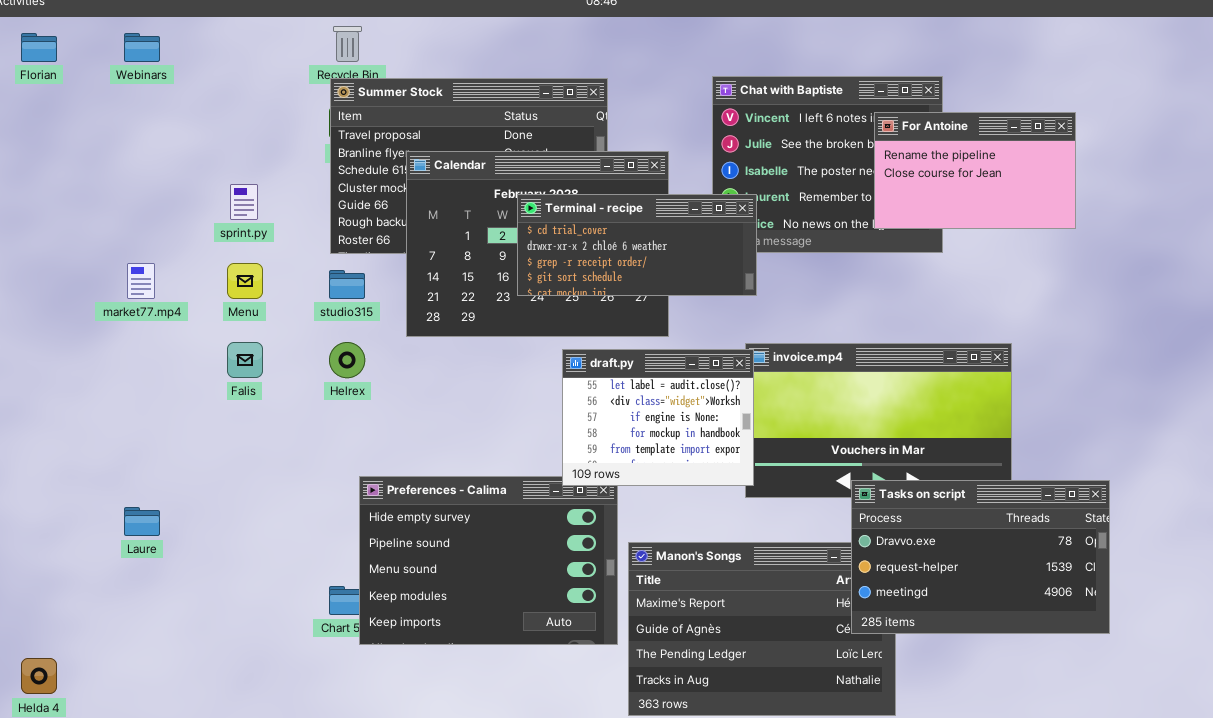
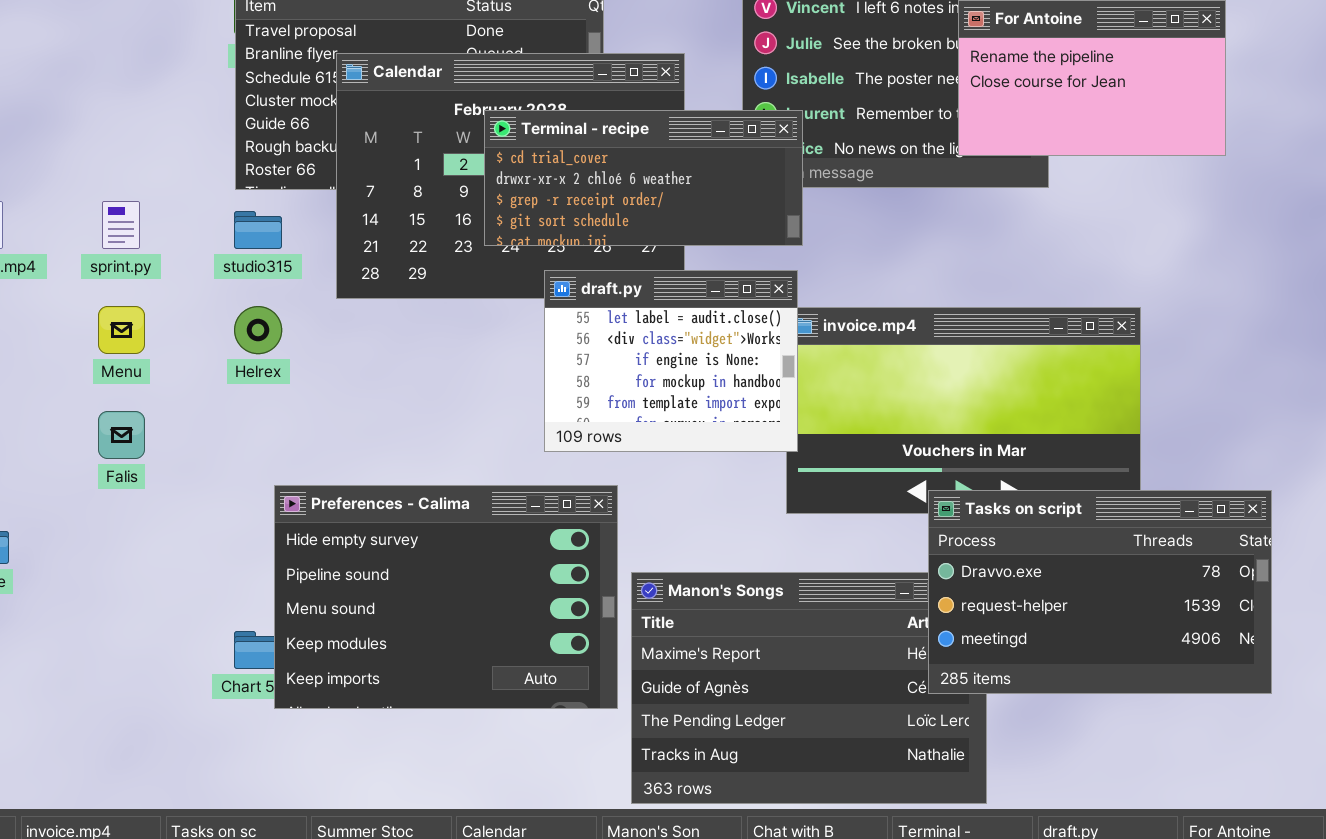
sprint.py: [230,184,258,220] -> [102,201,140,249], moved
Menu: [227,263,263,299] -> [98,306,145,354], moved
Falis: [227,342,263,378] -> [98,411,145,459], moved
draft.py: [562,349,754,486] -> [544,270,798,452], moved

